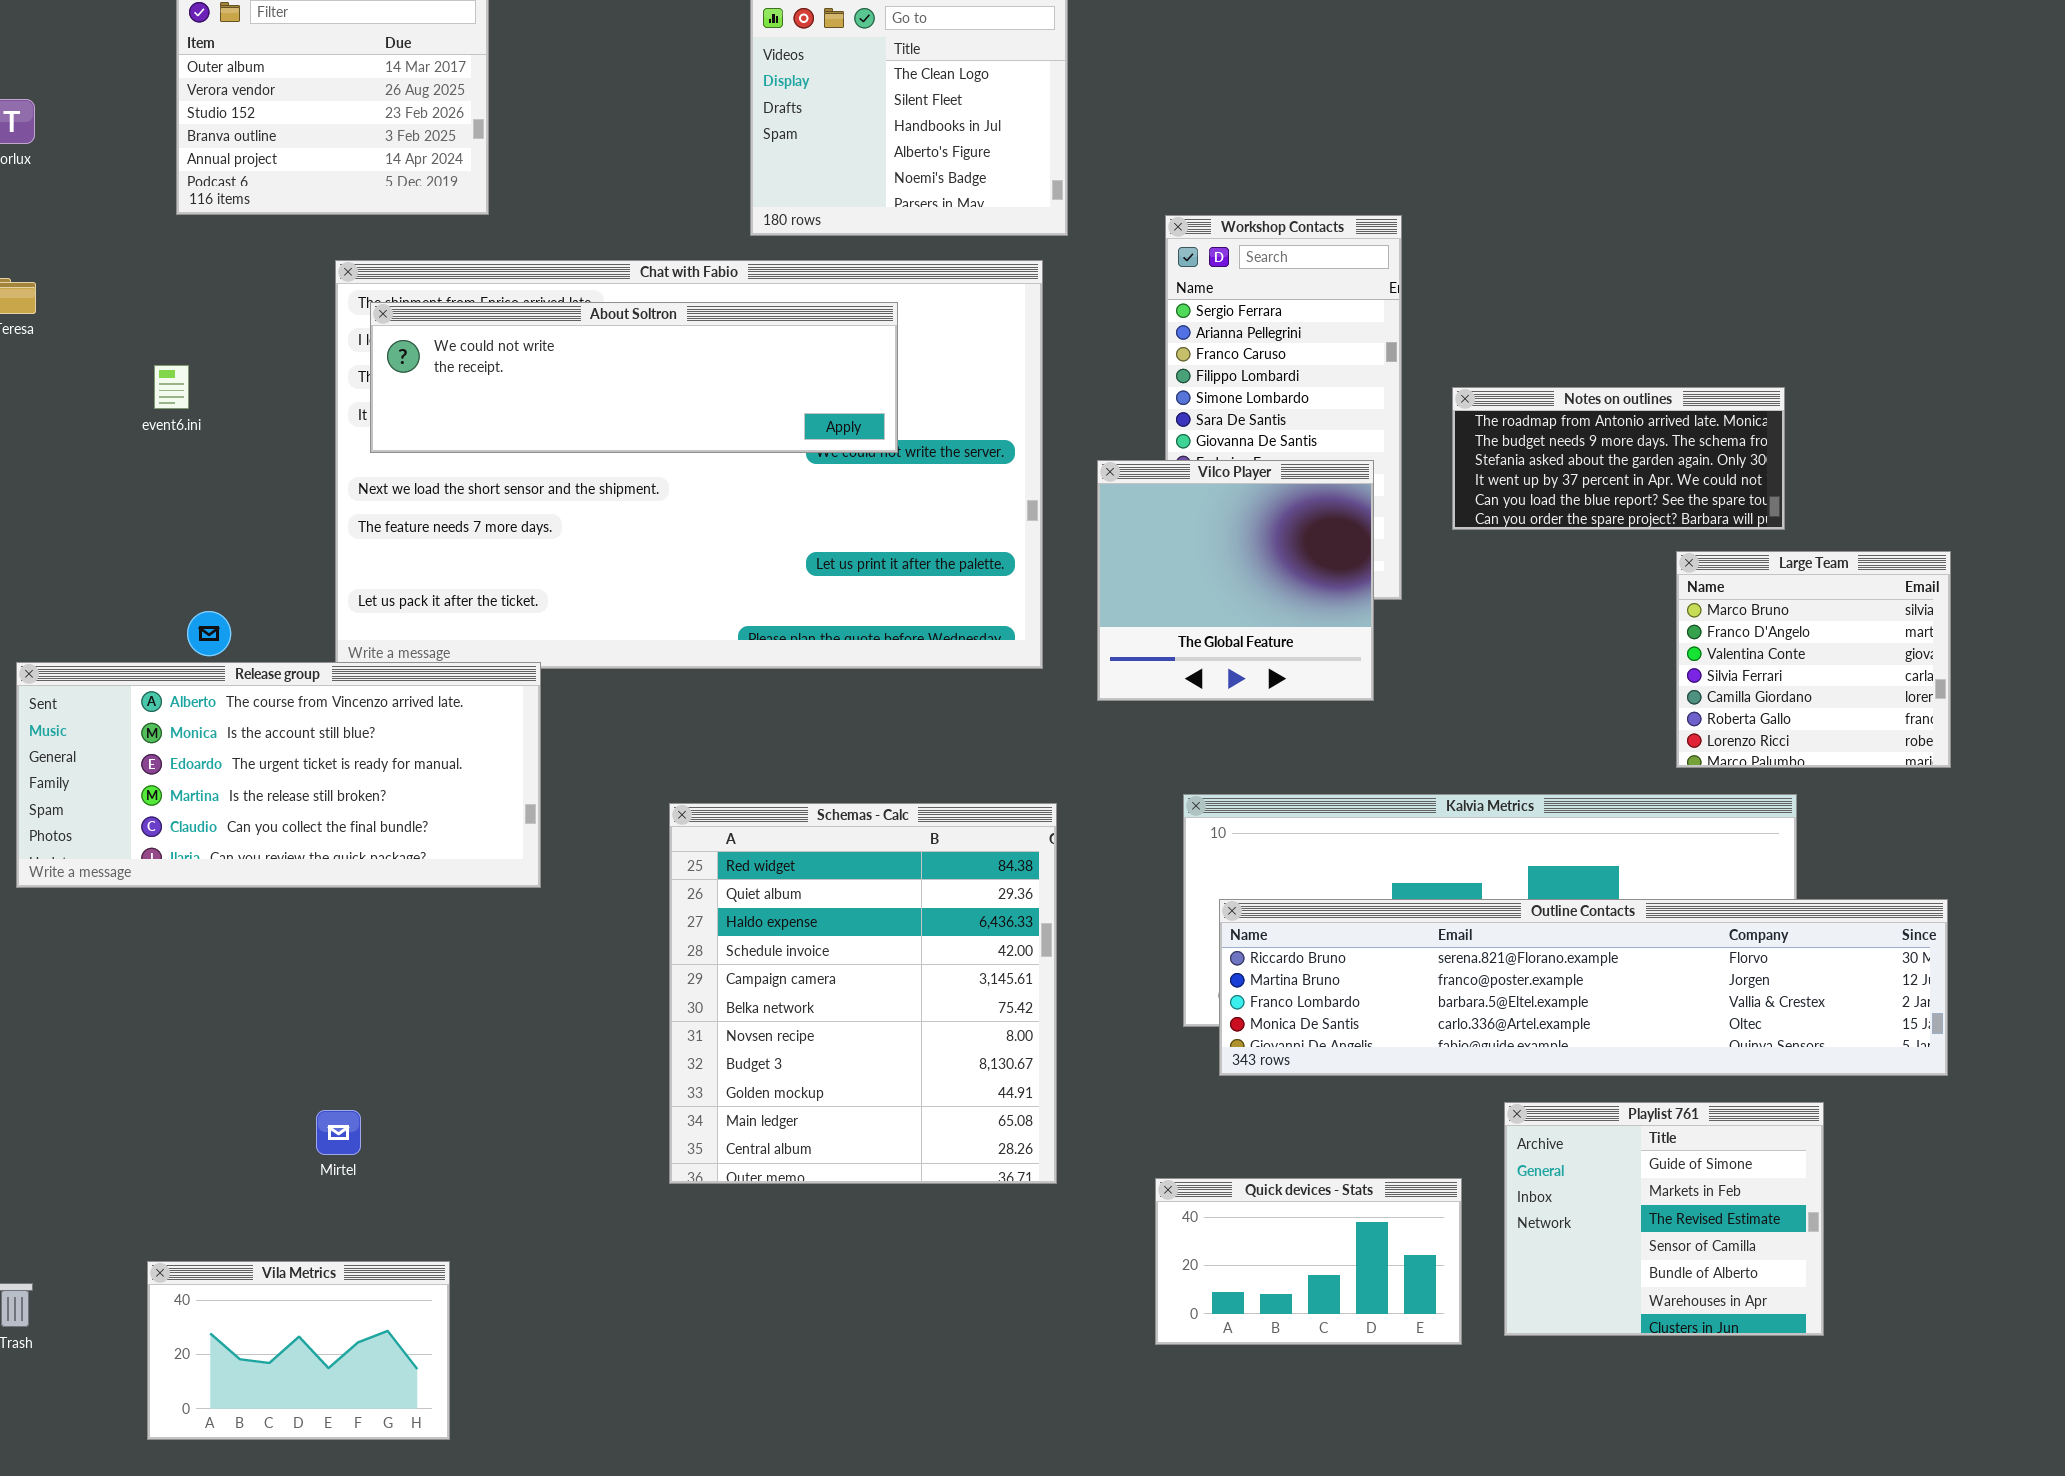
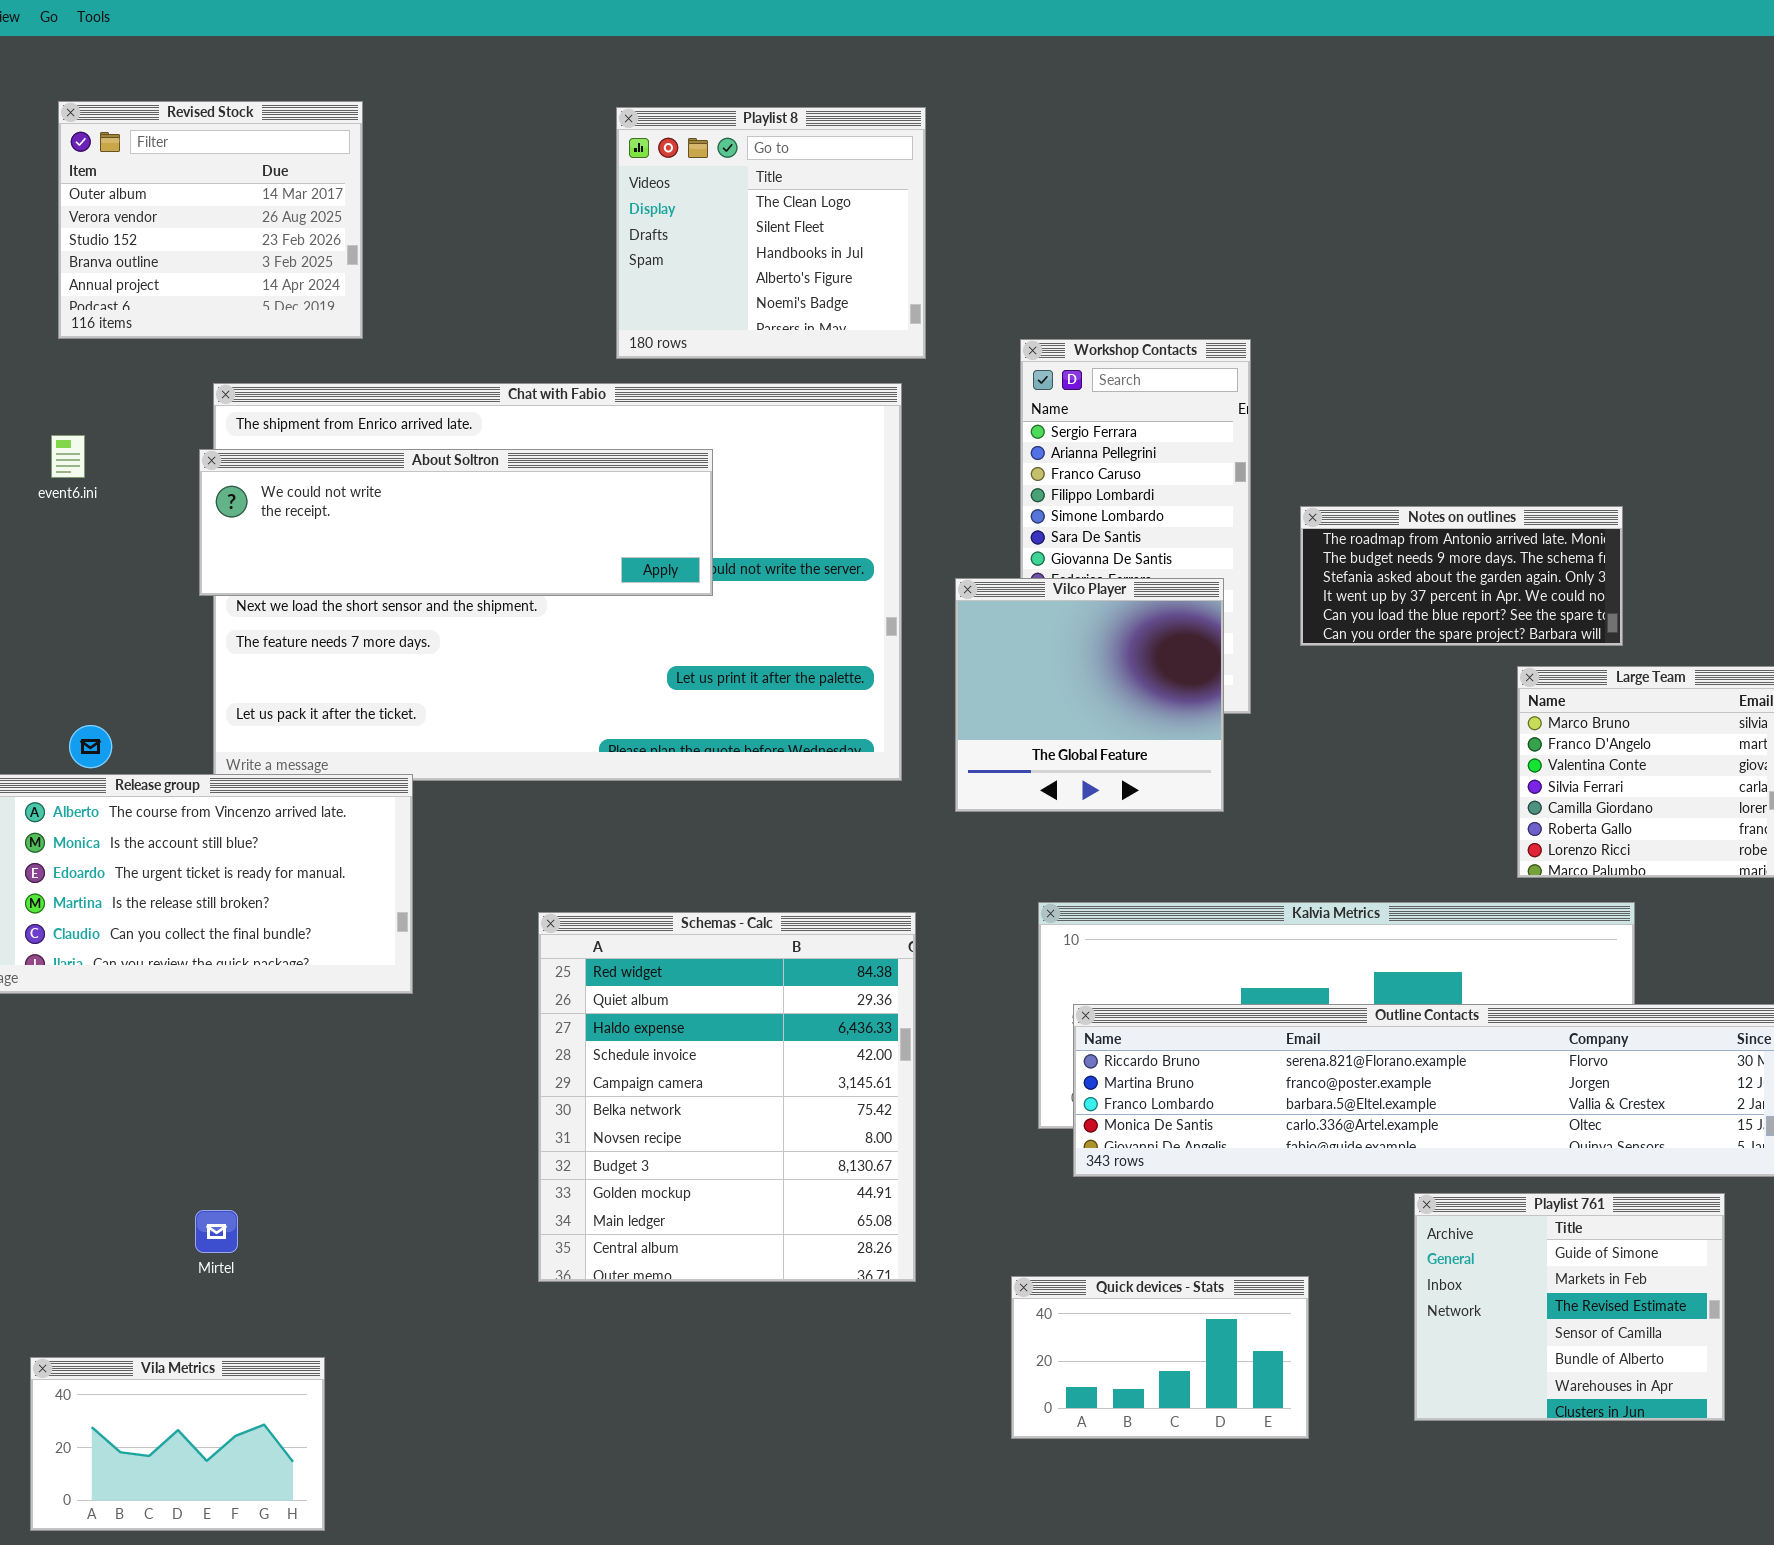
About Soltron: [370,302,898,453] -> [199,449,713,596], moved
event6.ini: [154,365,189,409] -> [51,435,85,478], moved
Playlist 761: [1504,1102,1824,1336] -> [1414,1193,1725,1421], moved

